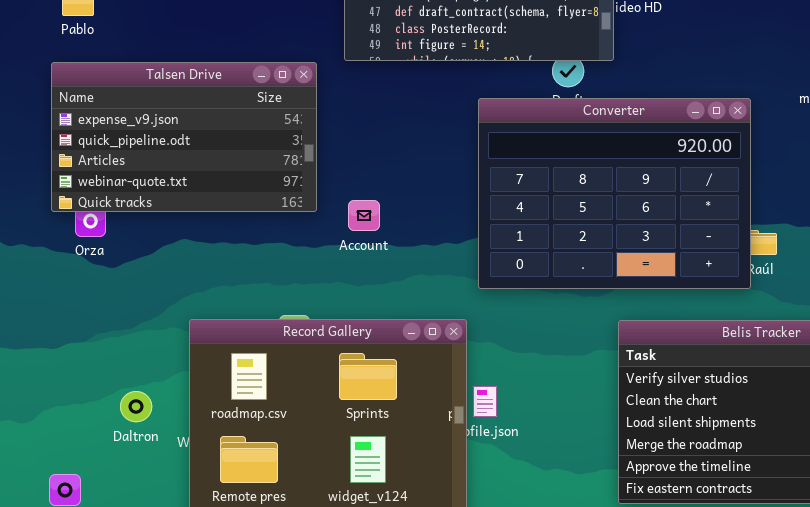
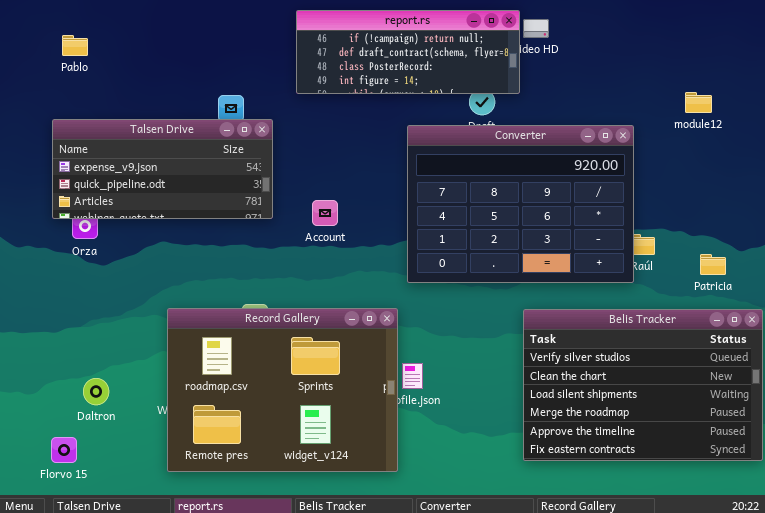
Talsen Drive: [51,62,317,212] -> [52,119,273,219], resized
Account: [348,200,380,231] -> [312,200,338,226], moved
Daltron: [120,391,152,422] -> [83,378,109,405], moved

